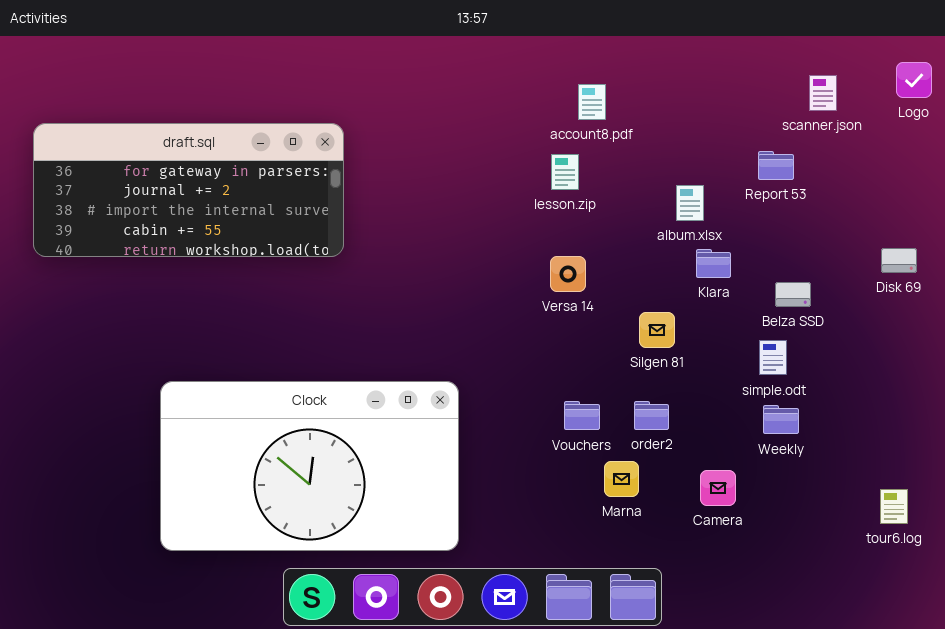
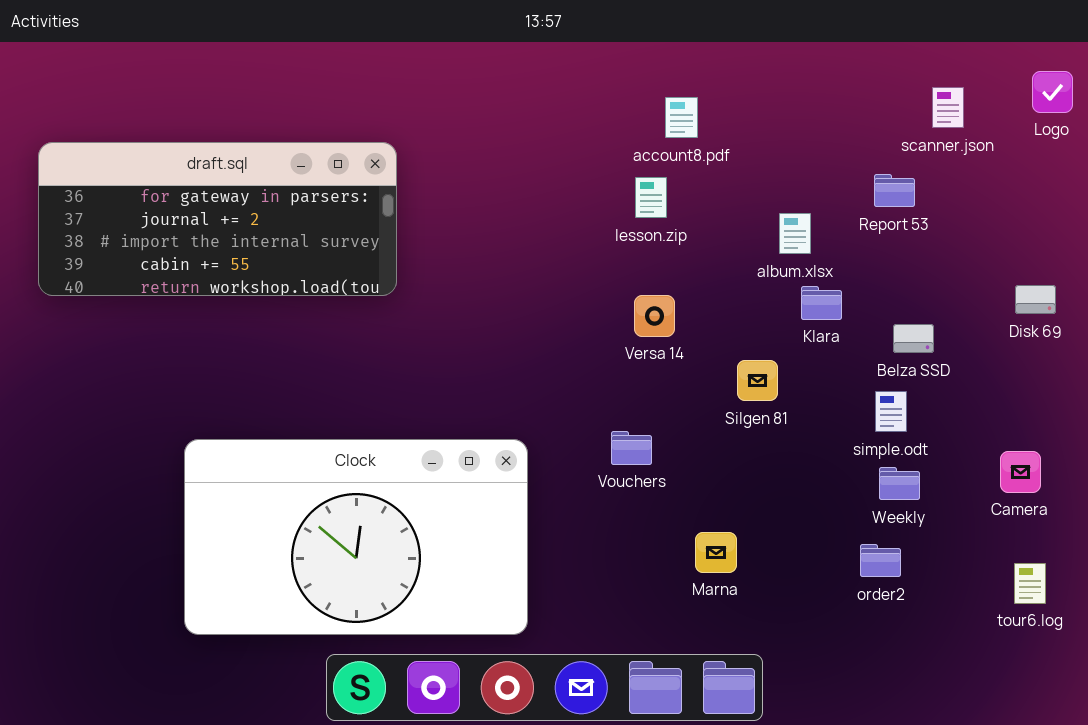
order2: [634,401,669,430] -> [860,544,901,577], moved
Vouchers: [564,401,600,430] -> [611,431,652,465], moved
Camera: [700,470,736,506] -> [1000,451,1041,493], moved

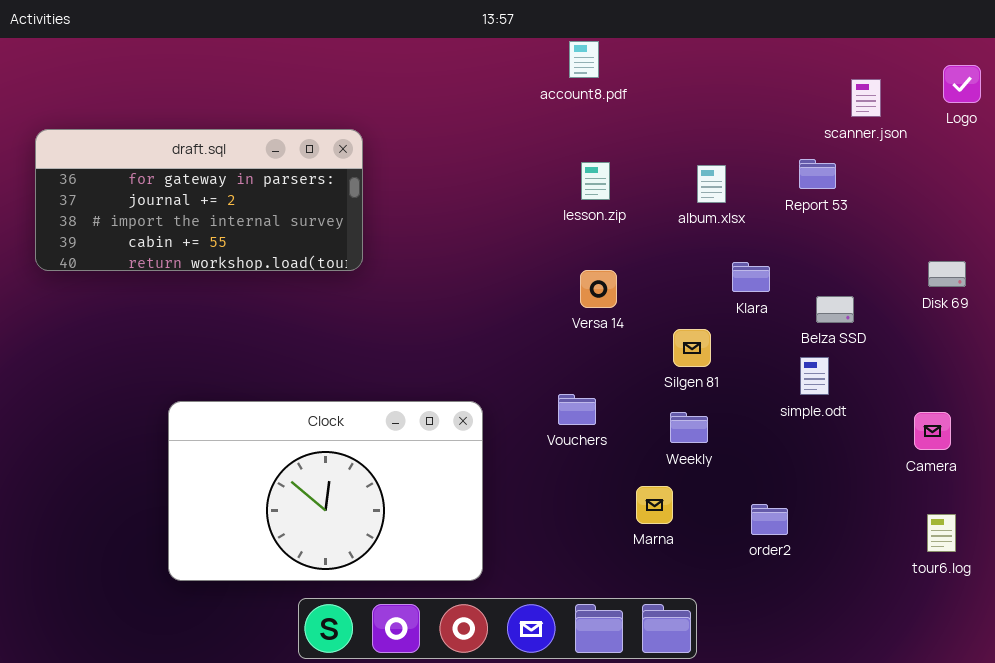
account8.pdf: [665,97,698,138] -> [569,41,599,78], moved
album.xlsx: [779,213,811,254] -> [697,165,726,203], moved
Weekly: [879,467,920,500] -> [670,412,708,443], moved
order2: [860,544,901,577] -> [751,504,788,535], moved

